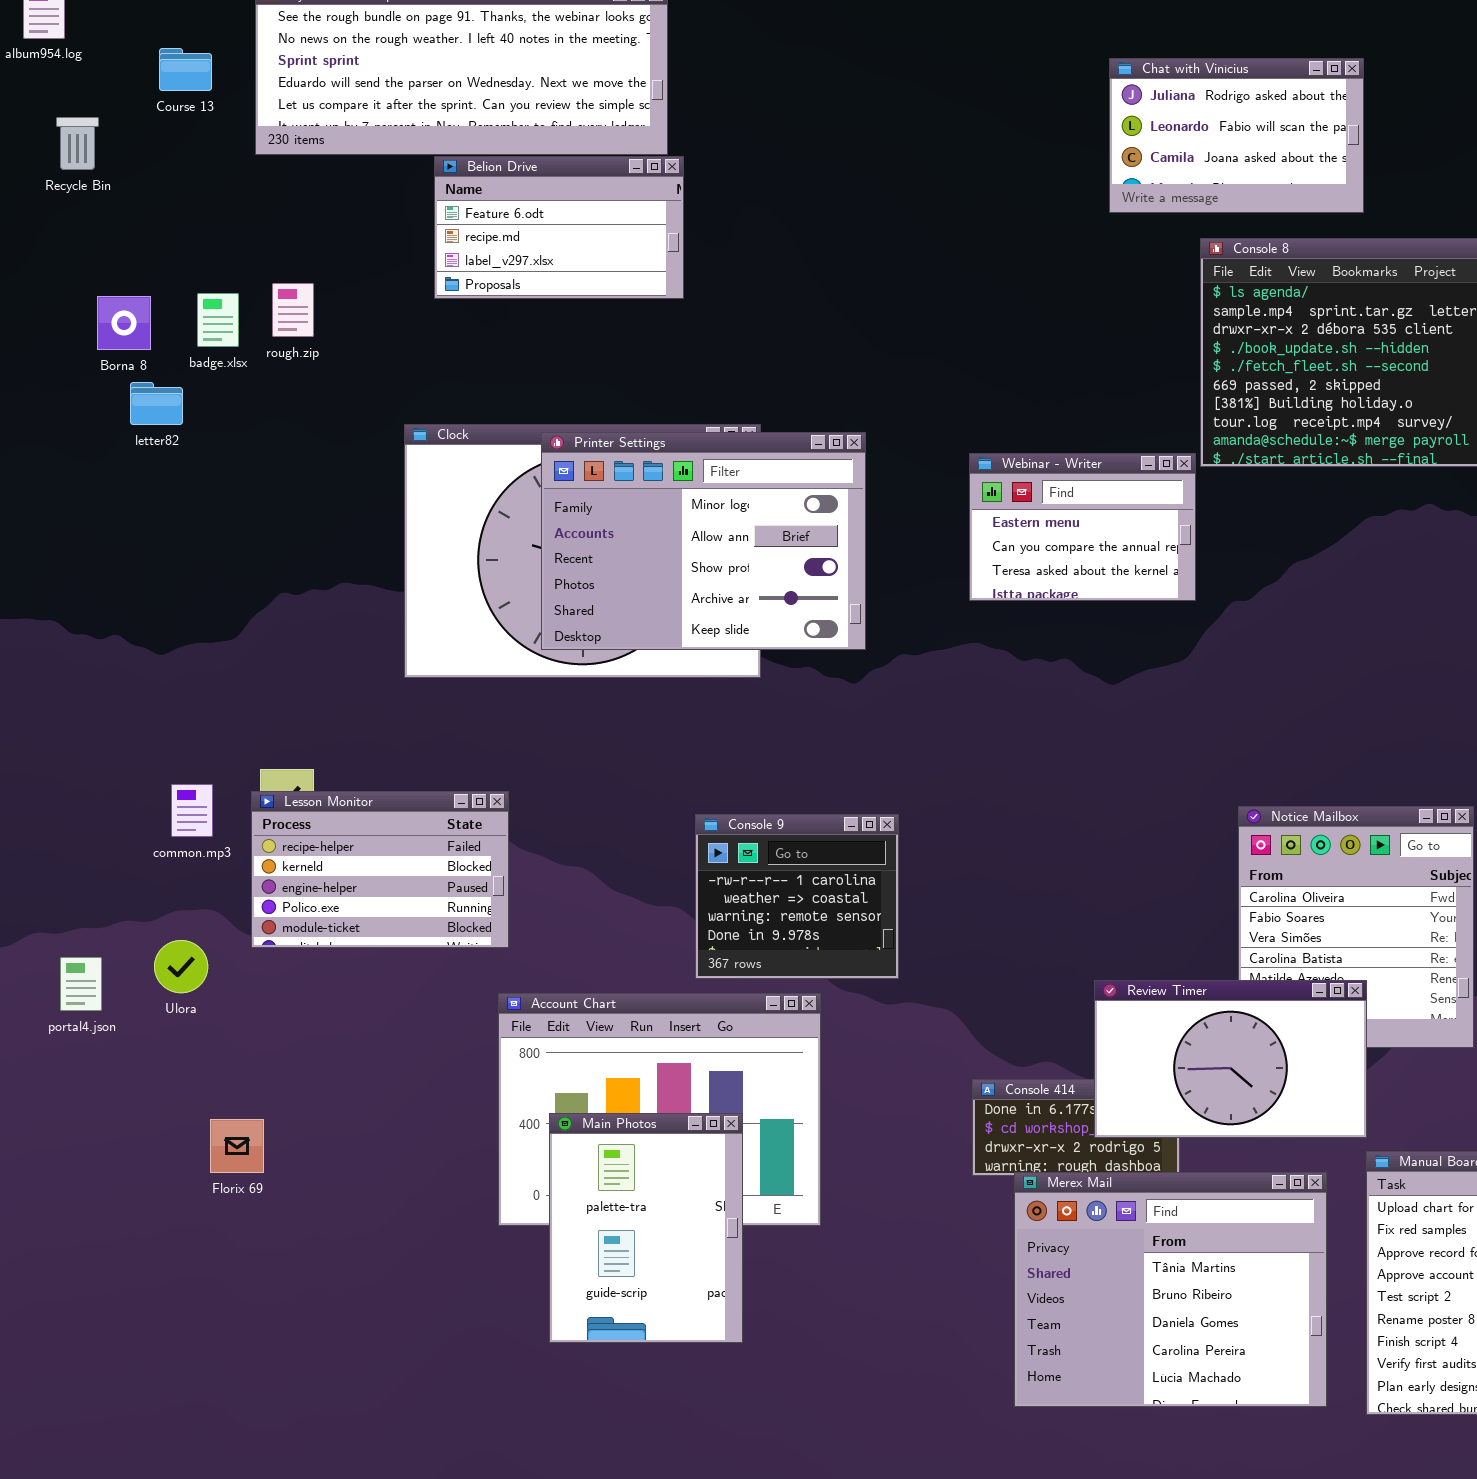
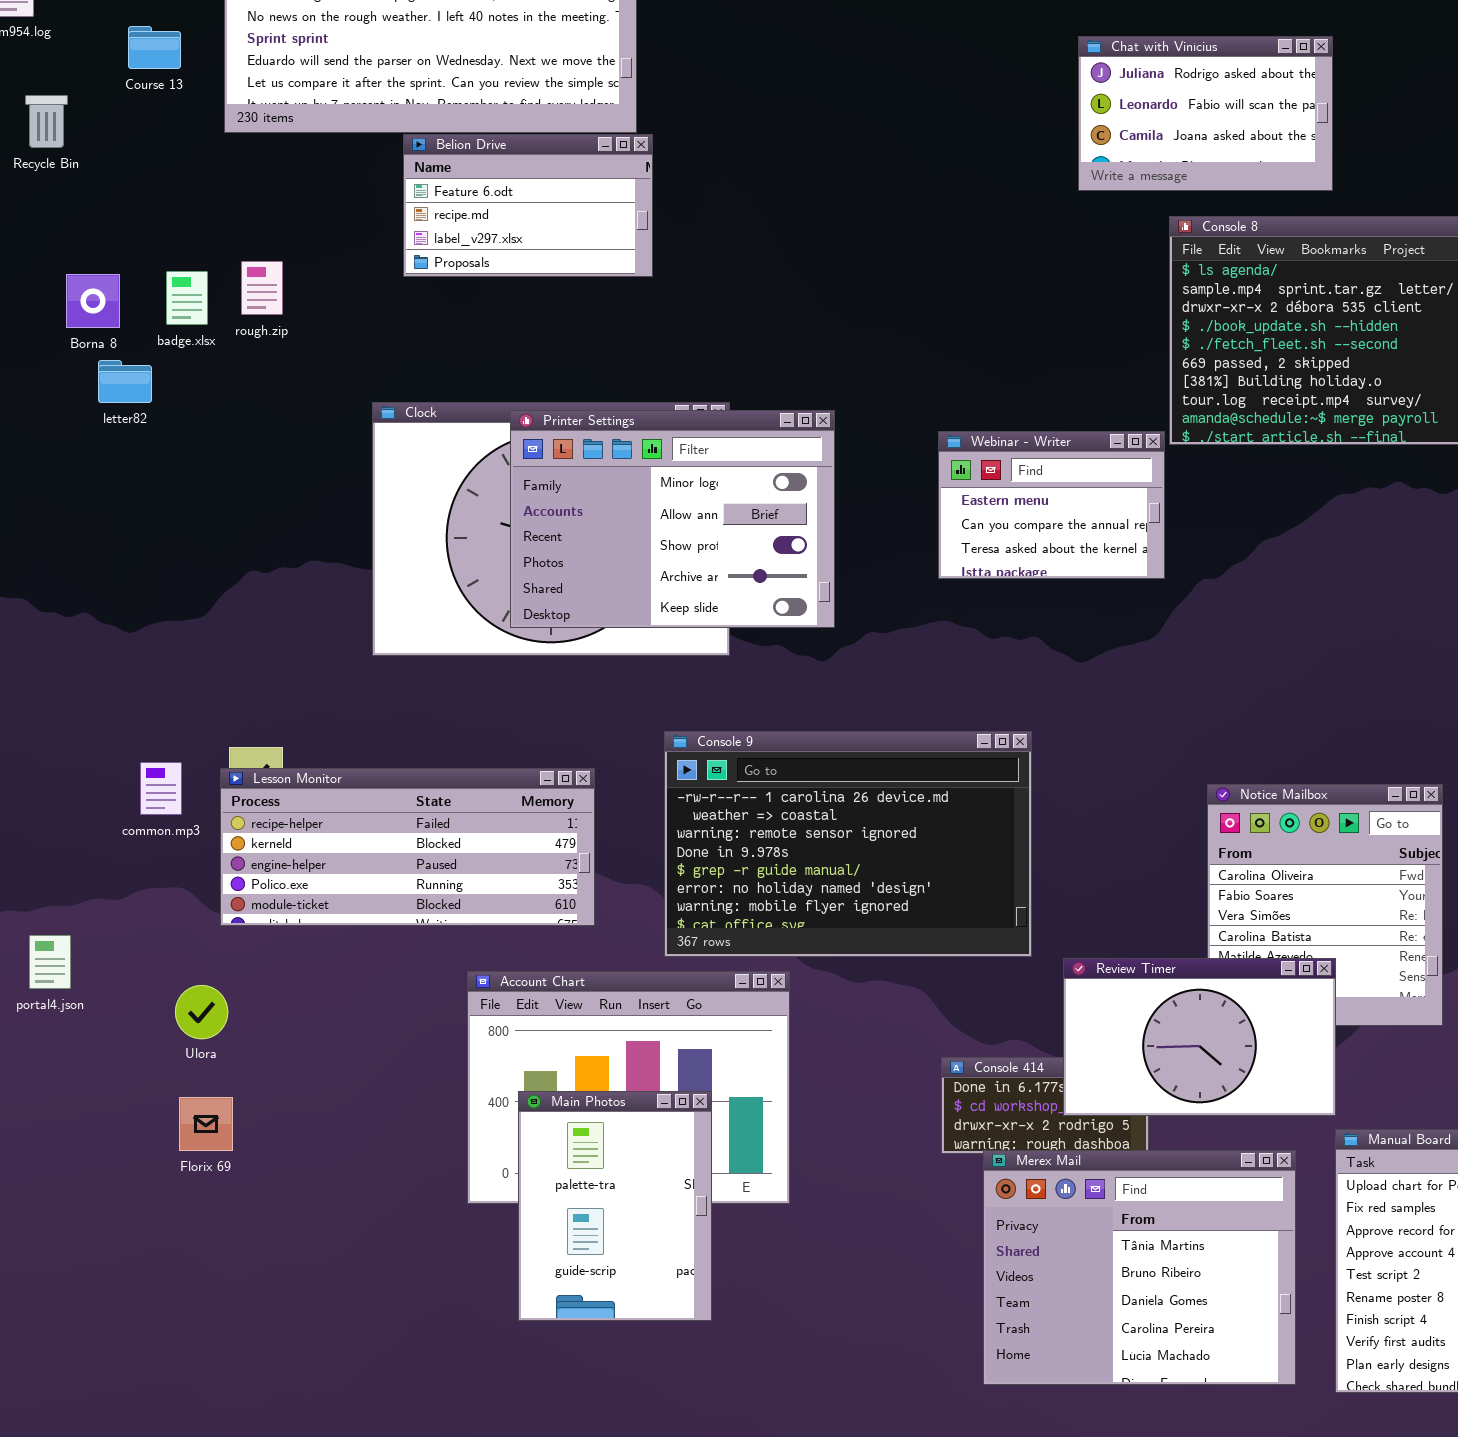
Lesson Monitor: [251,791,509,948] -> [220,768,595,926], resized
Console 9: [695,814,899,979] -> [664,731,1032,957], resized
Ulora: [154,940,208,993] -> [175,985,228,1039], moved

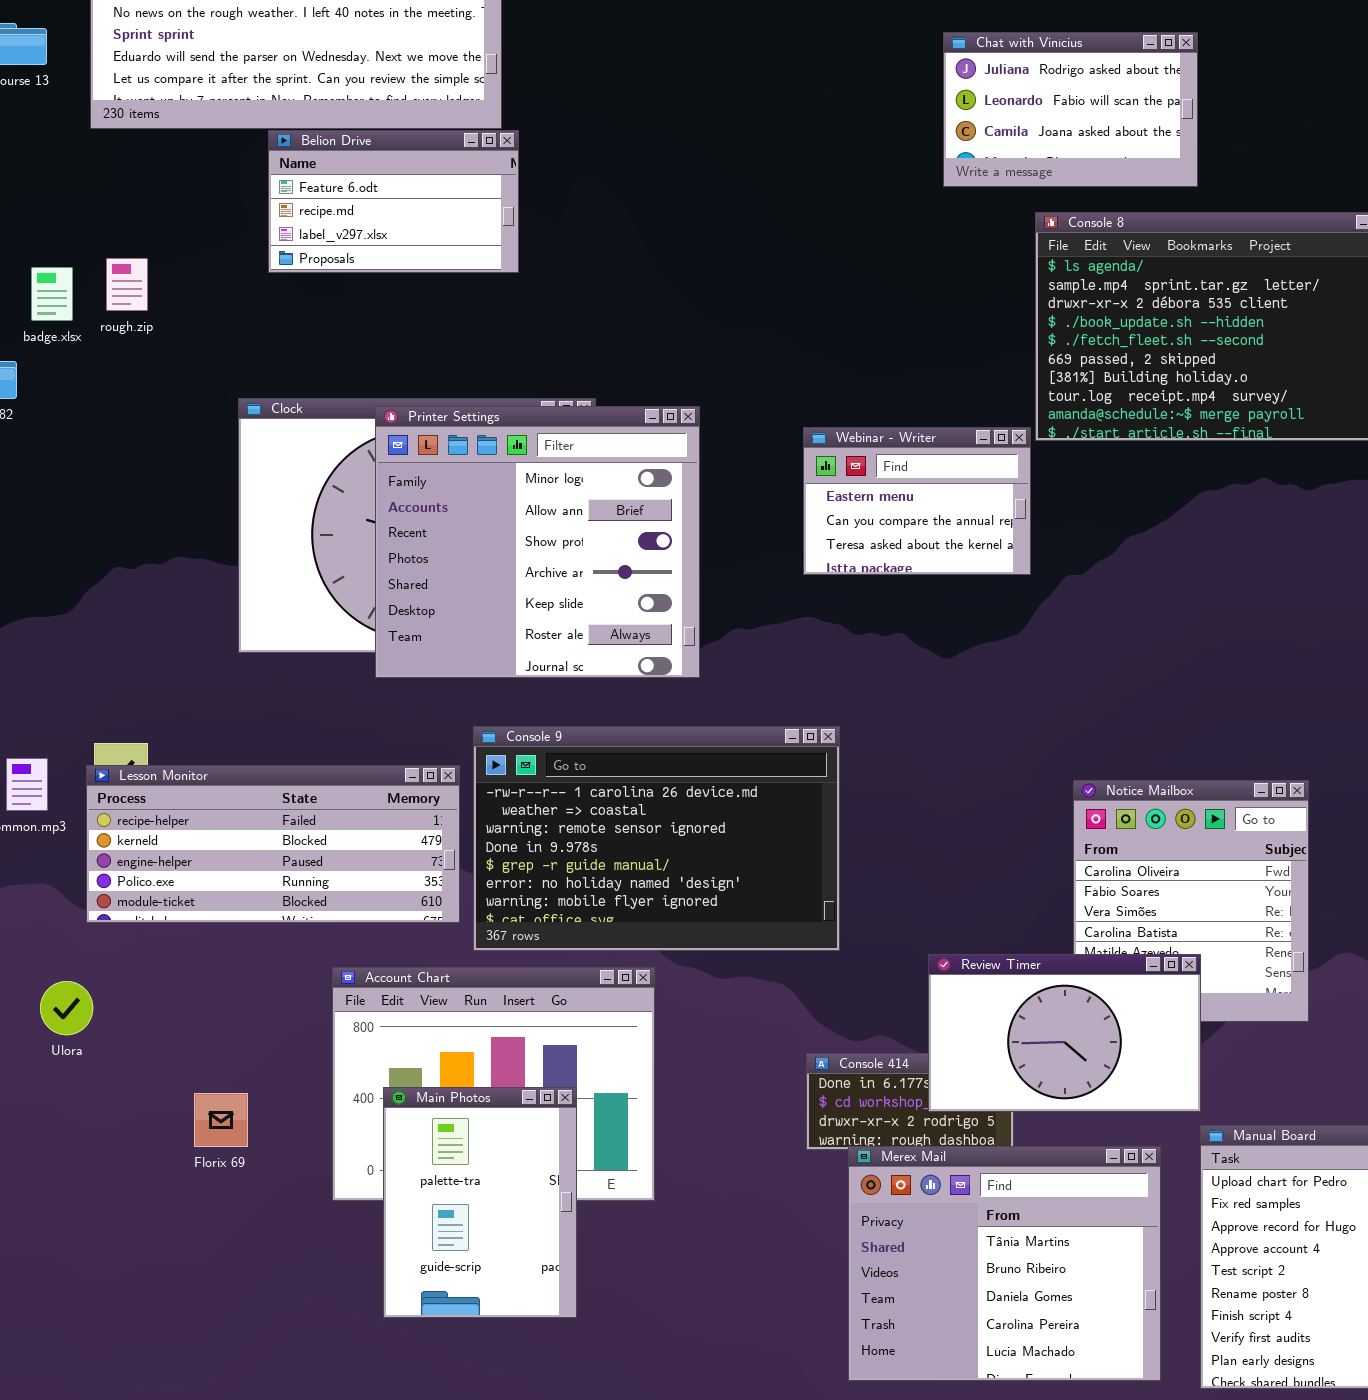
Printer Settings: [510,410,835,628] -> [375,406,700,678], resized
Console 9: [664,731,1032,957] -> [473,726,840,951], moved
Florix 69: [179,1097,233,1151] -> [194,1093,248,1147], moved

